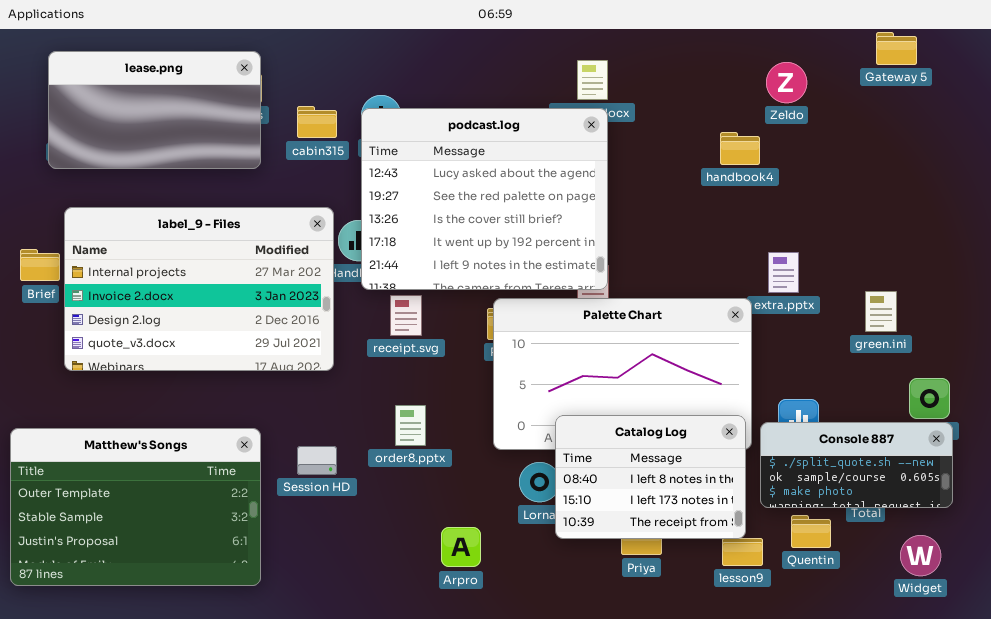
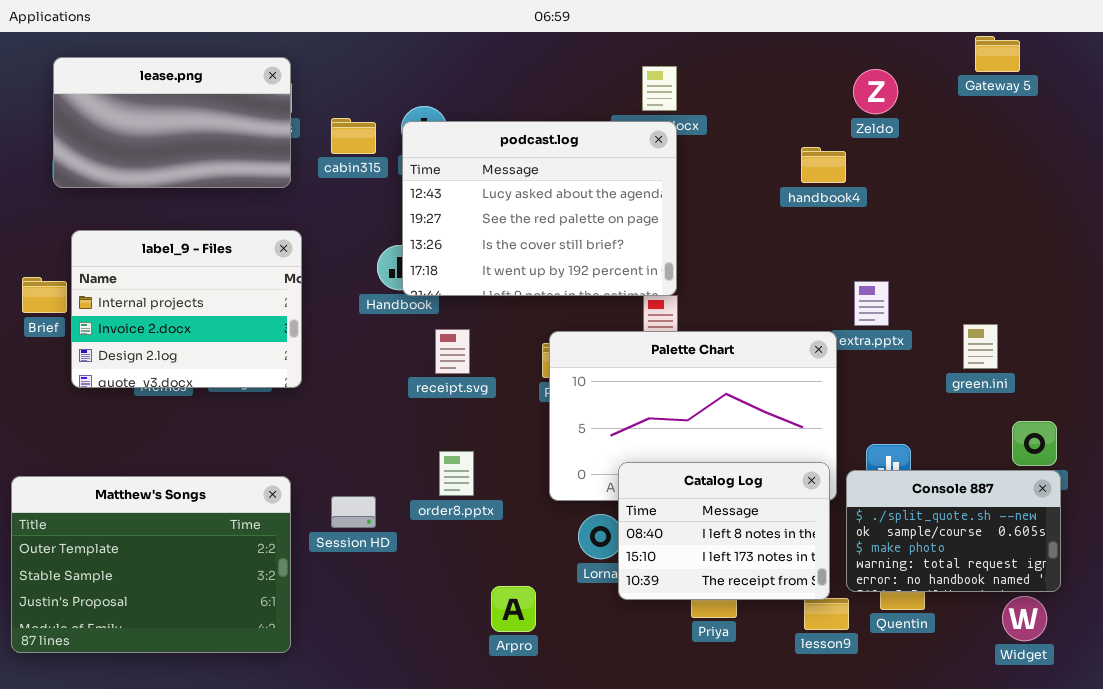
podcast.log: [361,108,608,290] -> [402,121,677,296], resized
label_9 - Files: [64,207,334,371] -> [71,230,302,388], resized
Console 887: [760,422,953,508] -> [846,470,1061,592], resized

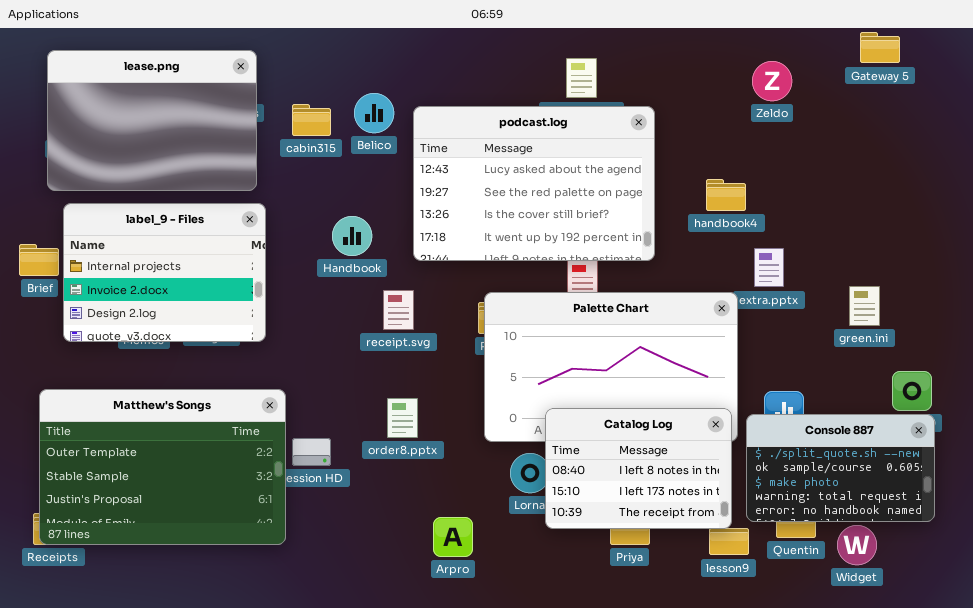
lease.png: [53,57,291,188] -> [47,50,257,191], resized
podcast.log: [402,121,677,296] -> [413,106,655,261], moved
handbook4: [801,147,846,183] -> [706,179,746,211], moved
Matthew's Songs: [11,476,291,653] -> [39,389,286,545], moved
Widget: [1002,596,1047,641] -> [837,525,877,565], moved

